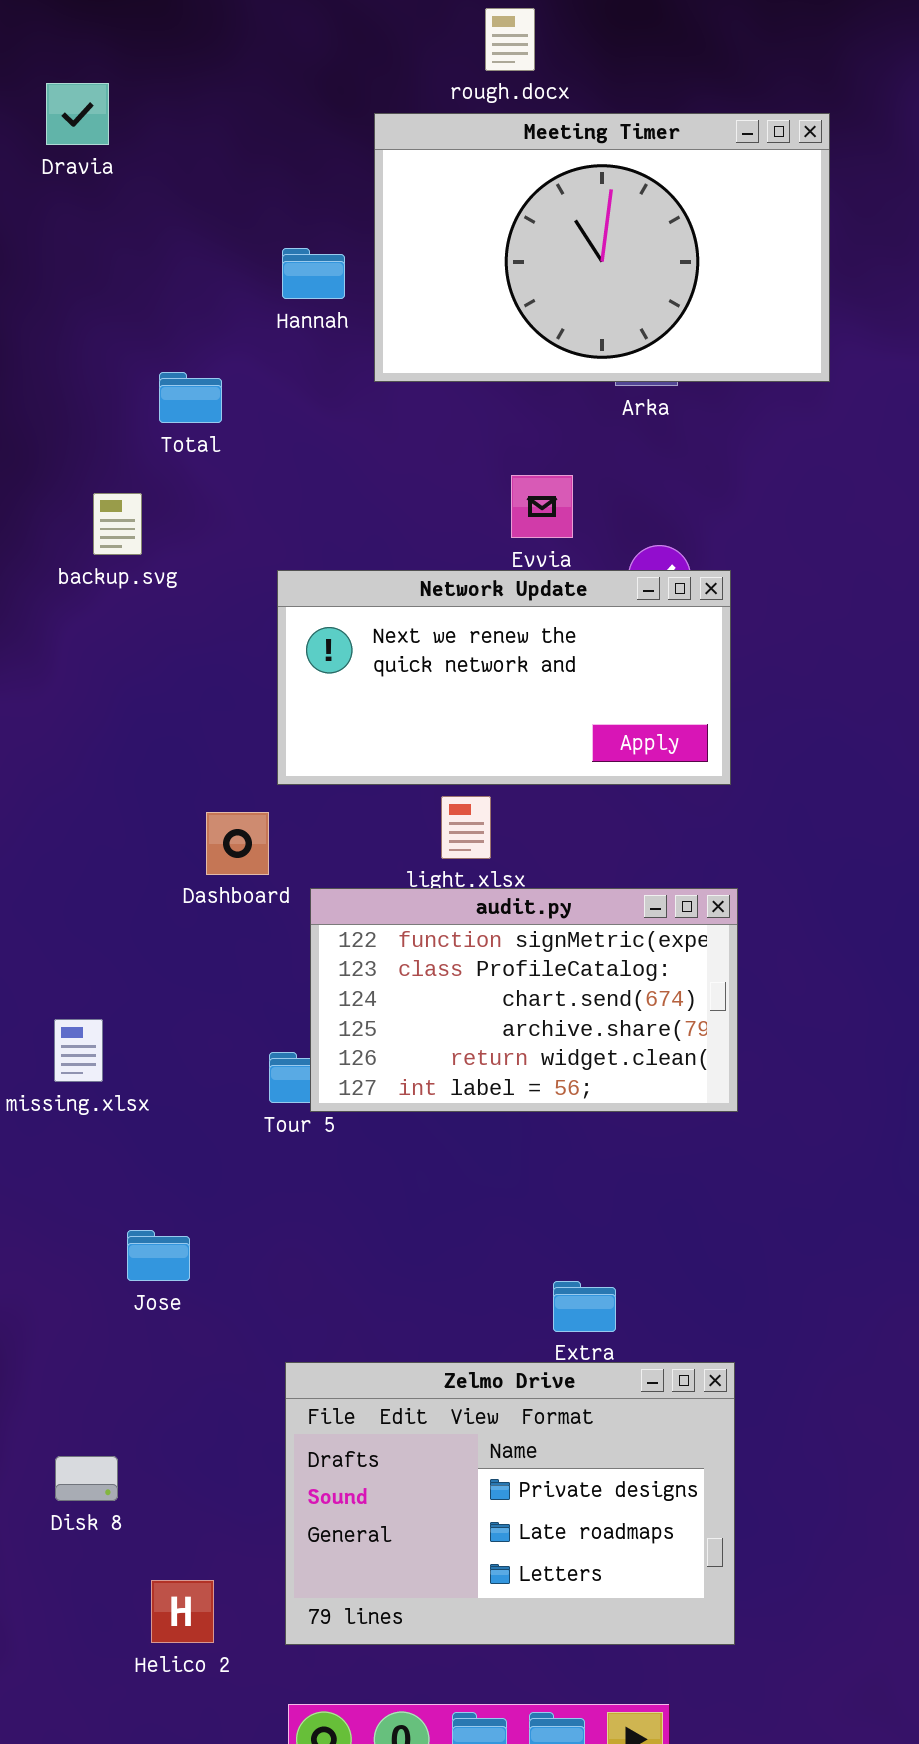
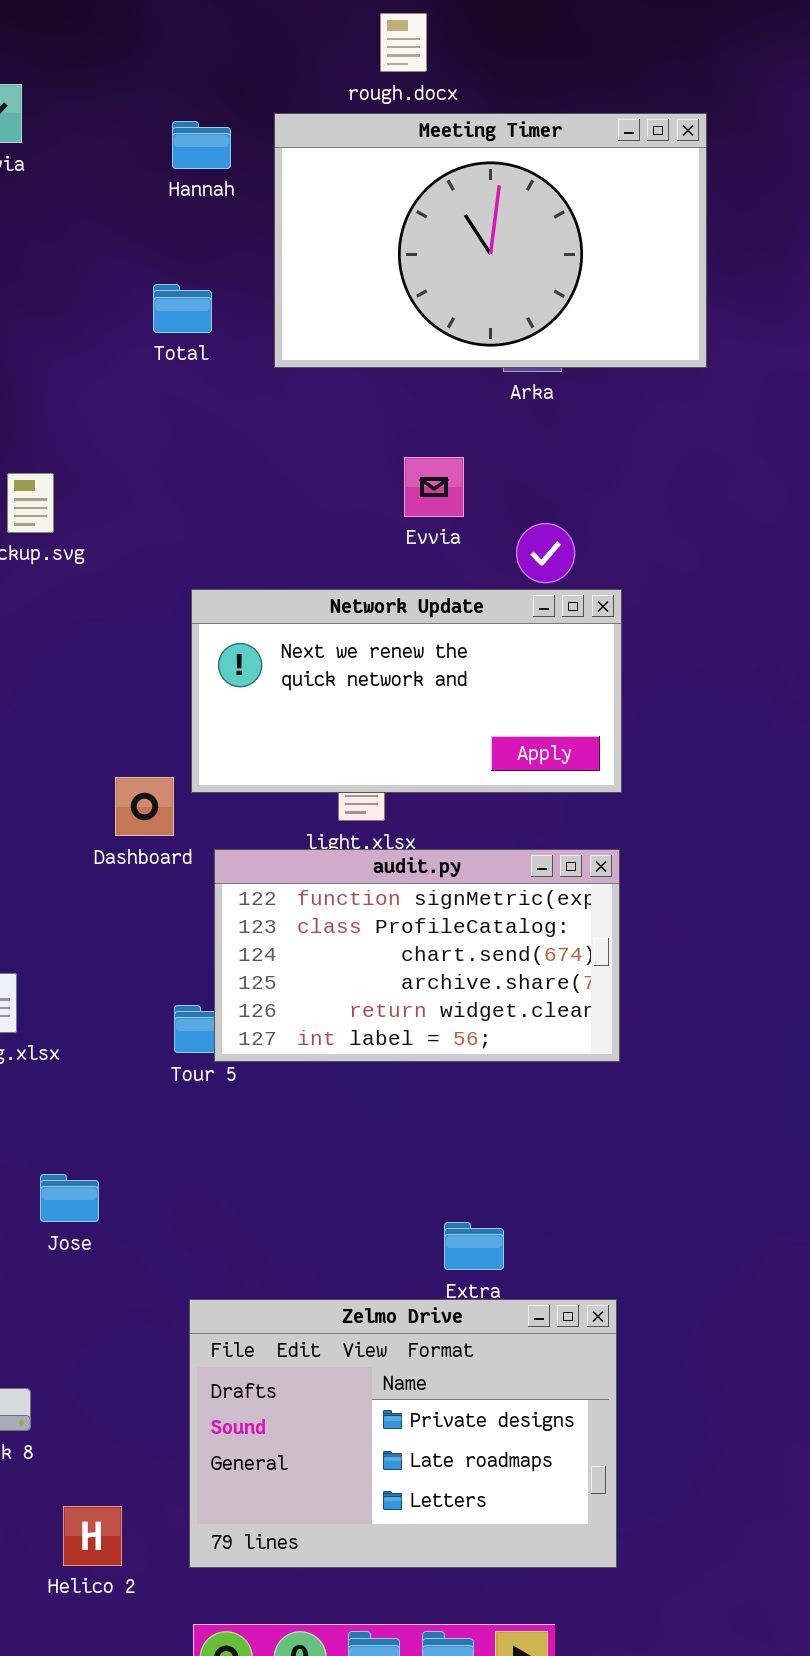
Hannah: [282,248,345,299] -> [172,121,231,169], moved
Total: [159,372,222,423] -> [153,284,212,333], moved
Network Update: [277,570,731,785] -> [191,589,622,793], moved

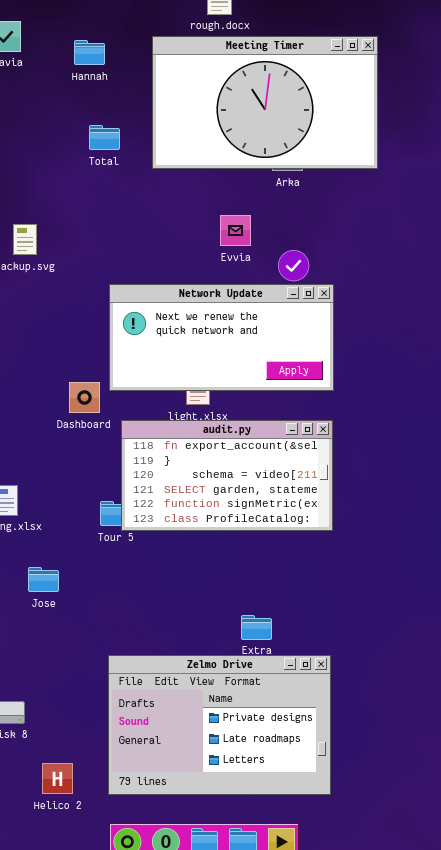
Hannah: [172,121,231,169] -> [74,40,105,65], moved
audit.py: [214,849,620,1062] -> [121,420,333,531], scrolled up 4 rows
Jose: [40,1174,99,1222] -> [28,567,59,592], moved

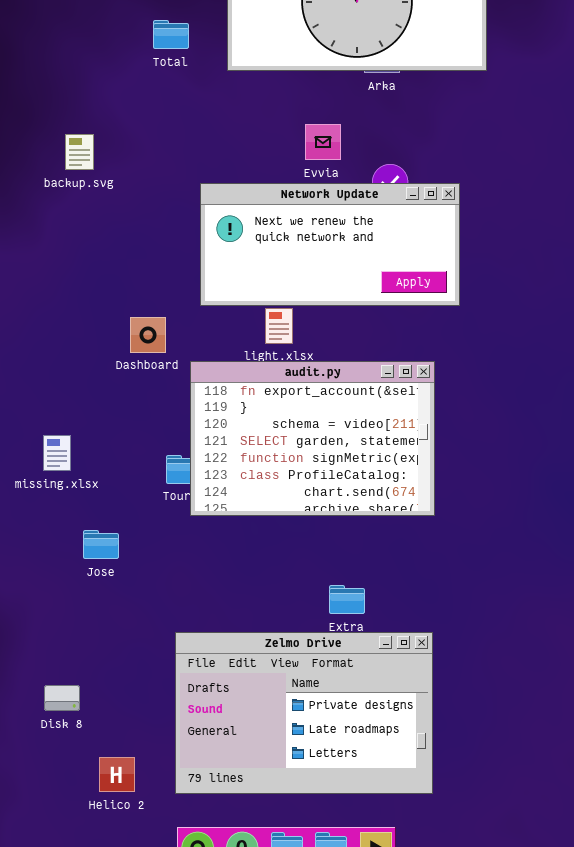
Network Update: [109,284,334,391] -> [200,183,460,306], moved
audit.py: [121,420,333,531] -> [190,361,435,516], resized

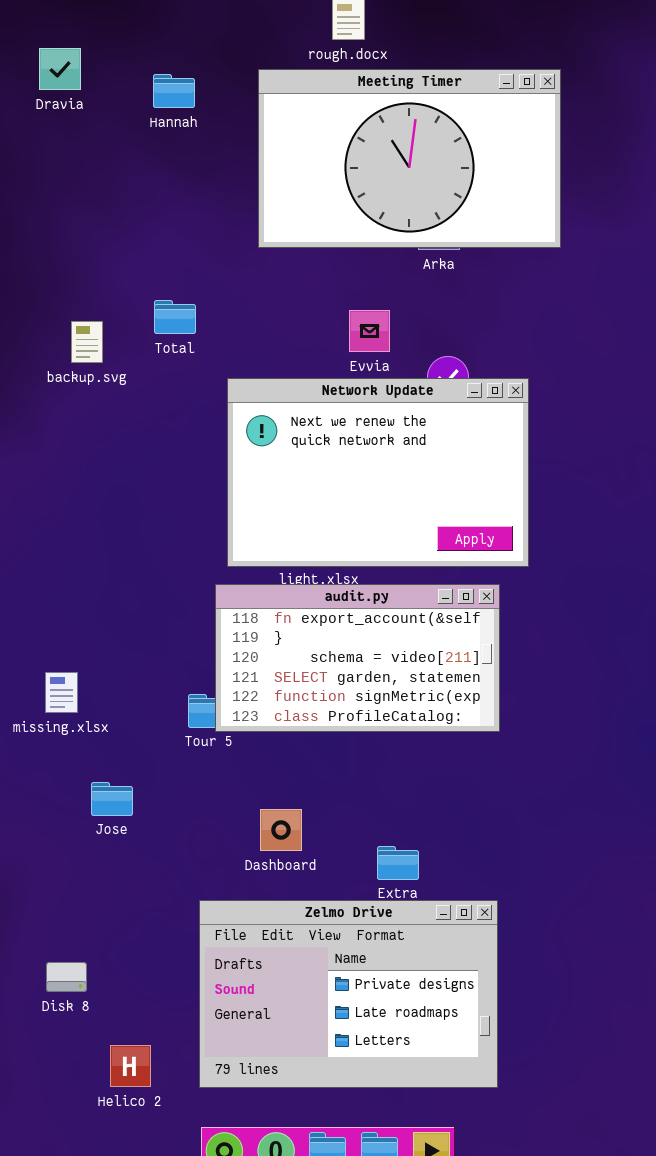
Total: [153,20,189,49] -> [154,300,196,334], moved
Network Update: [200,183,460,306] -> [227,378,529,567], resized
Dashboard: [130,317,166,353] -> [260,809,302,851], moved
audit.py: [190,361,435,516] -> [215,584,500,732], resized

